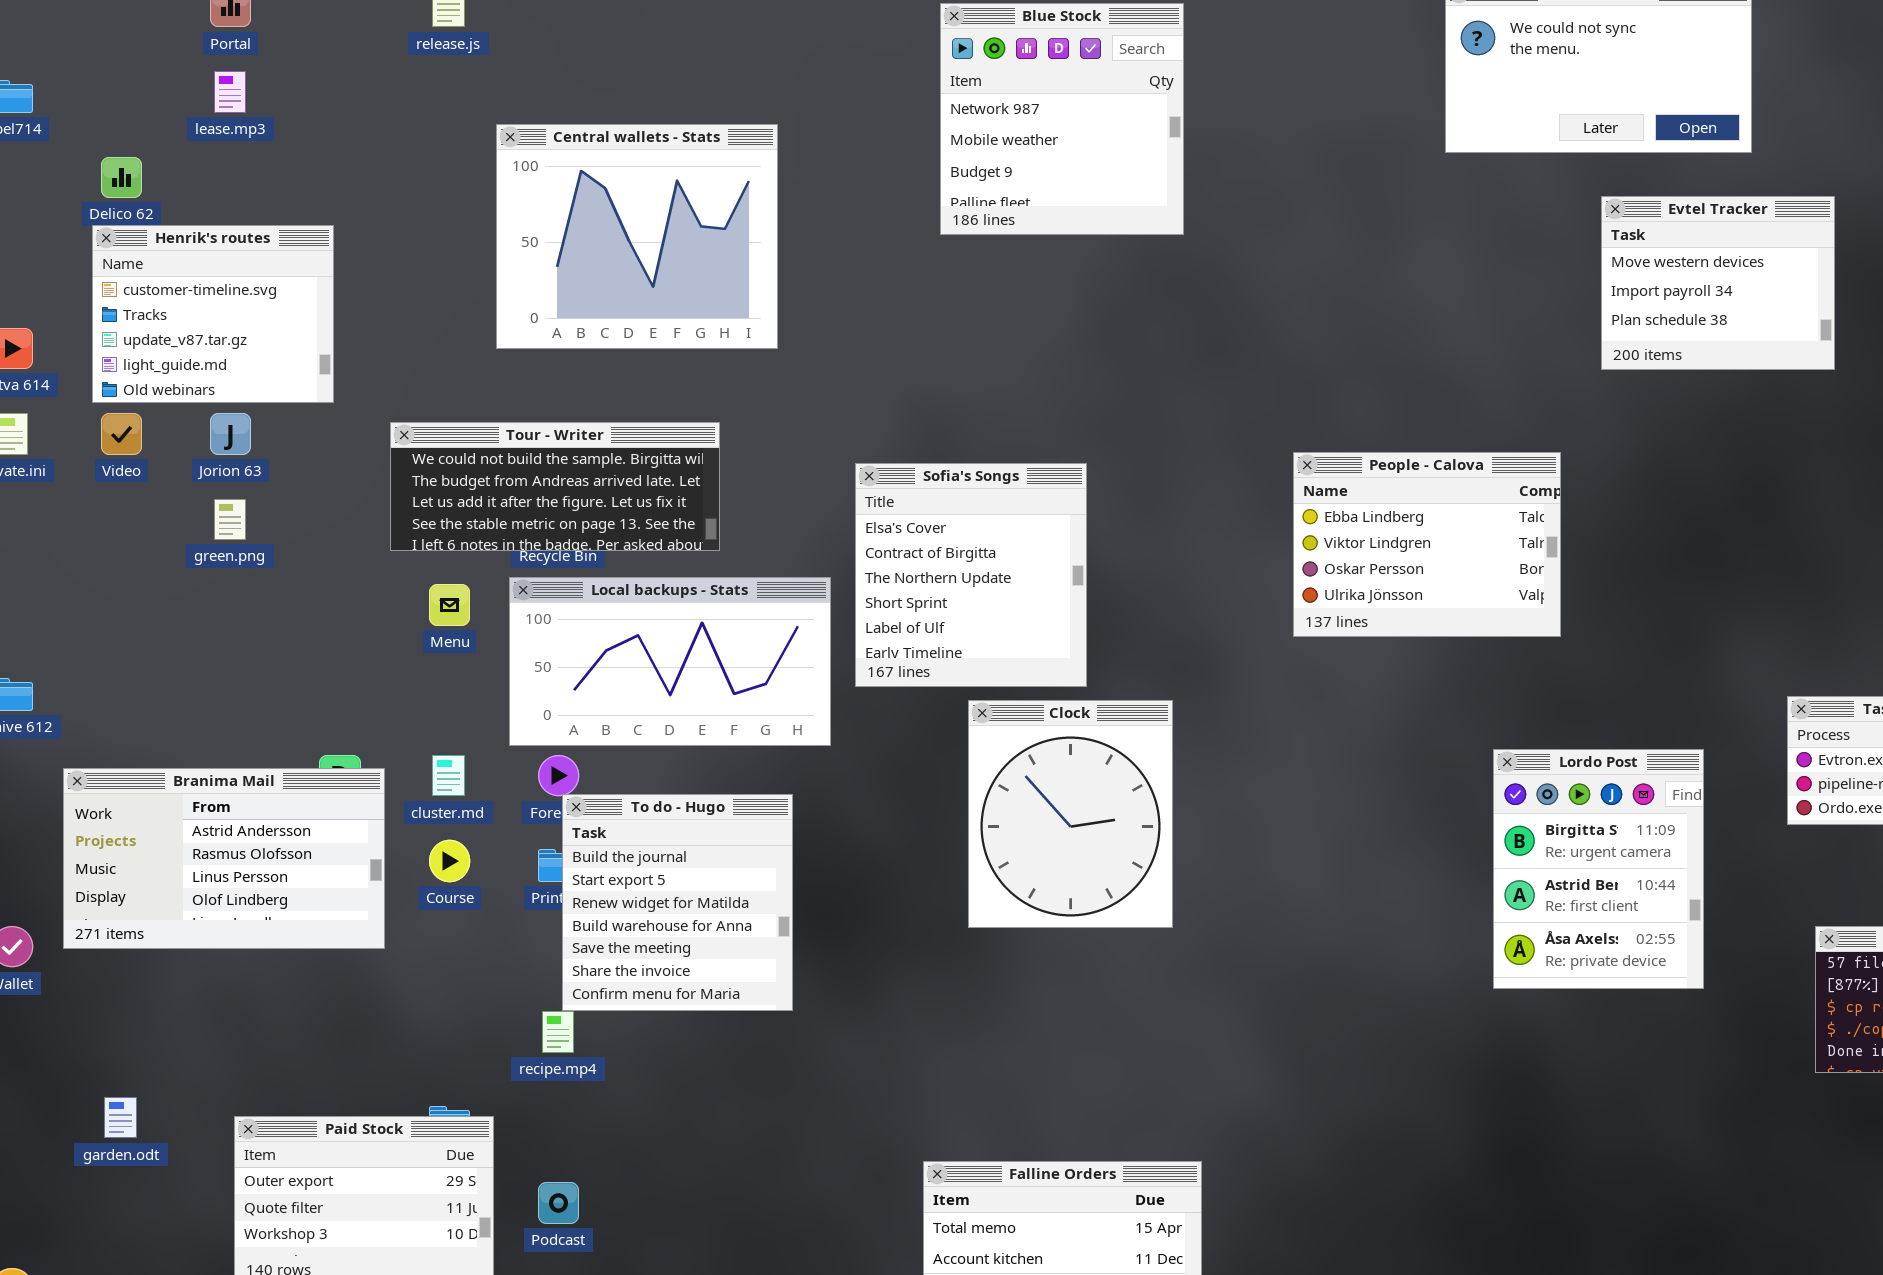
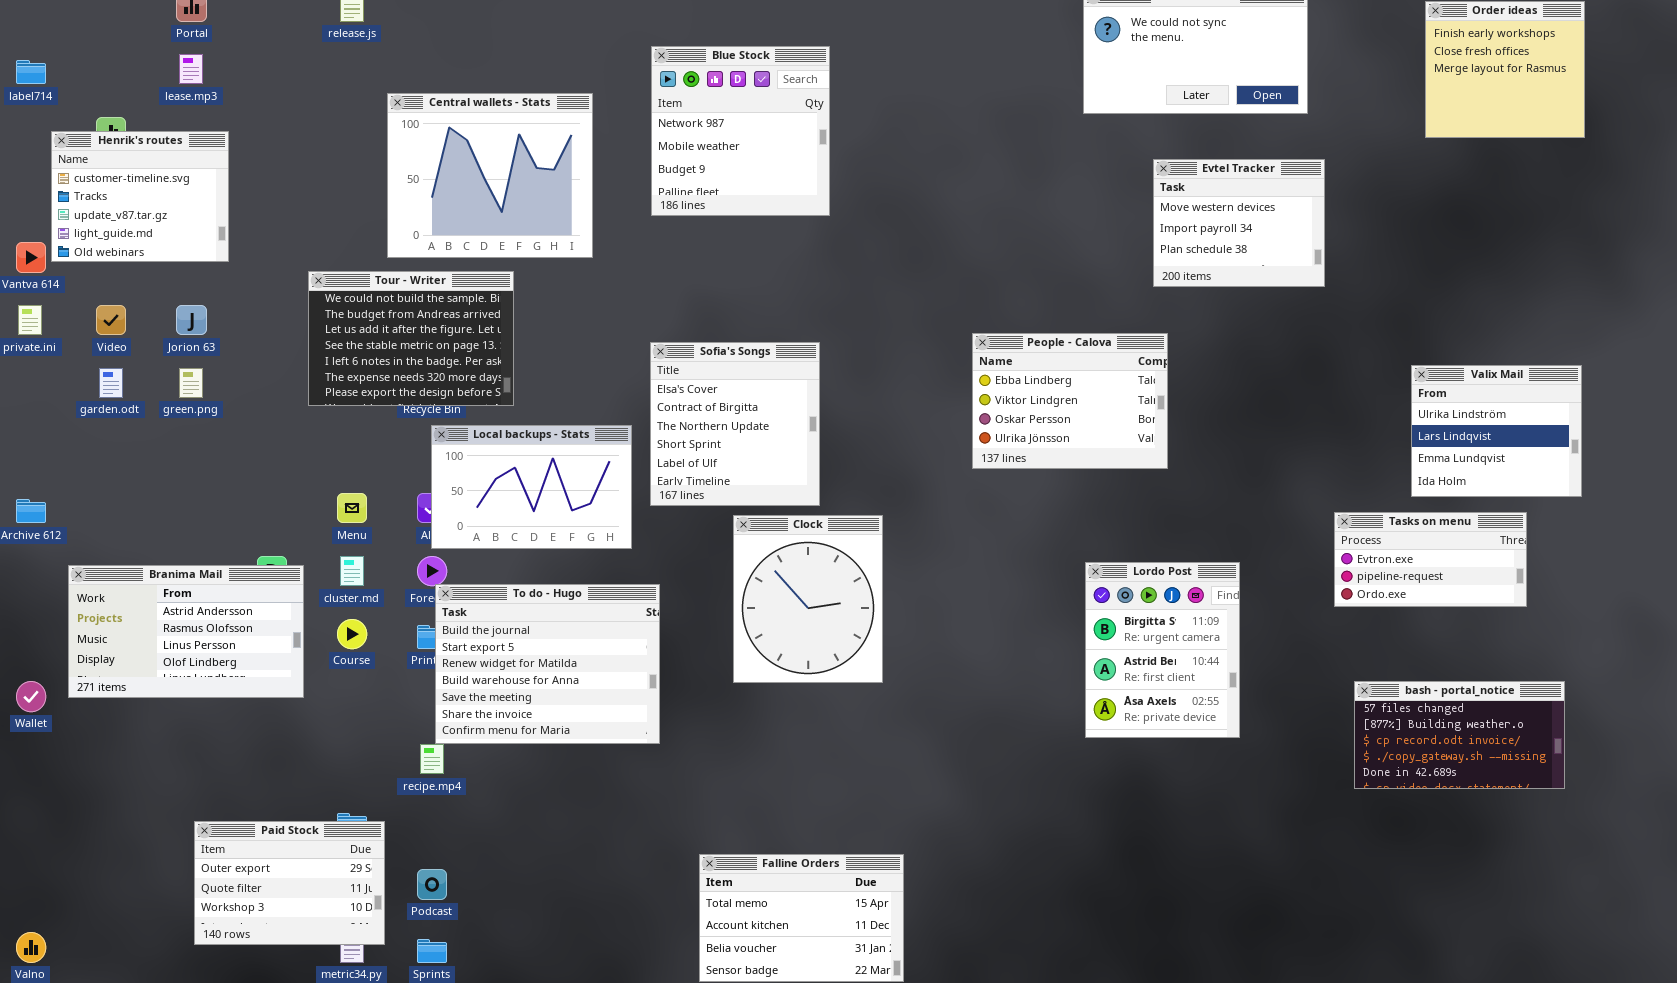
Blue Stock: [940,3,1184,235] -> [651,46,830,216], moved
Evtel Tracker: [1601,196,1835,370] -> [1153,159,1325,287], moved
Henrik's routes: [92,225,334,403] -> [51,131,229,262], moved
Tour - Writer: [390,422,720,551] -> [308,271,514,406], resized
Local backups - Stats: [509,577,831,746] -> [431,425,632,549], resized
Menu: [429,584,470,626] -> [337,493,367,523], moved
Lordo Post: [1493,749,1704,989] -> [1085,562,1240,738], moved
To do - Hugo: [562,794,793,1011] -> [435,584,660,744], resized
garden.odt: [104,1097,137,1138] -> [99,368,123,398], moved

